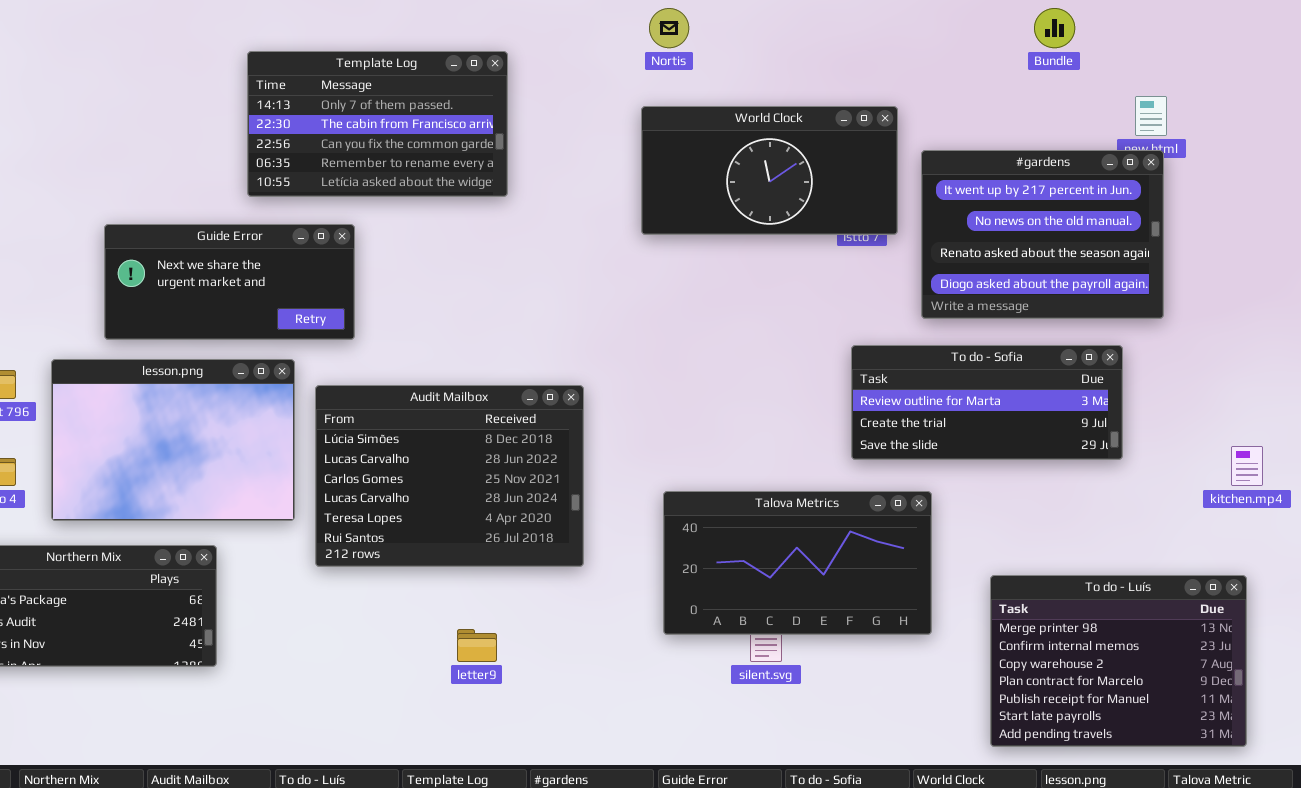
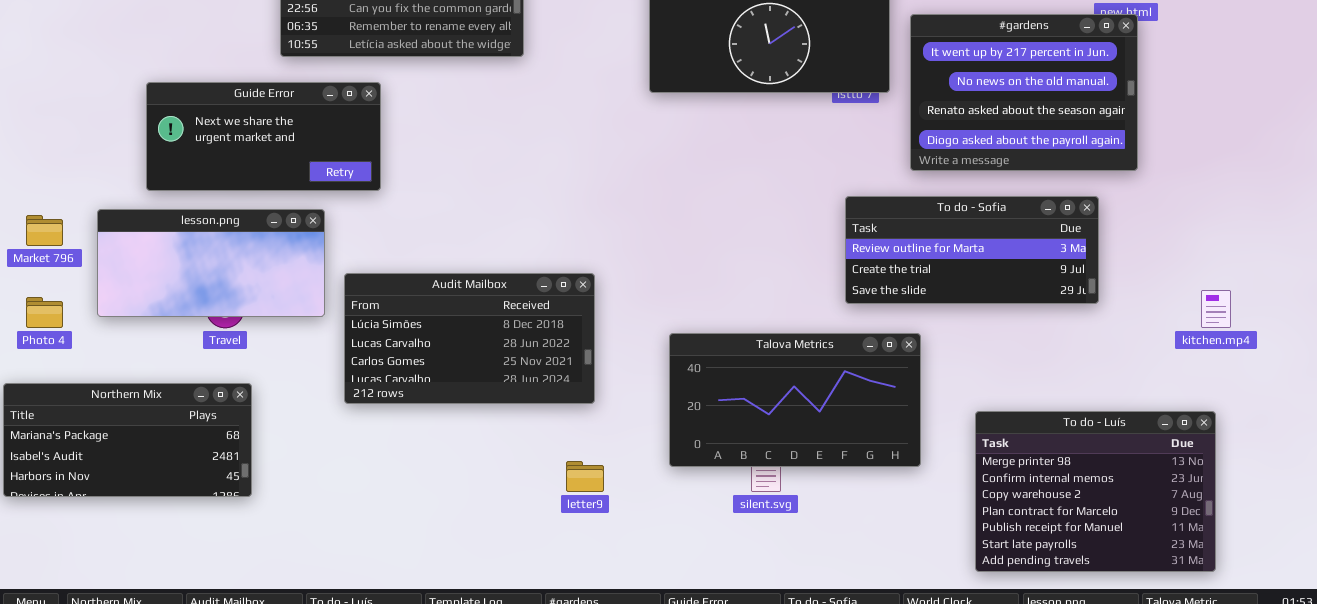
lesson.png: [51,359,295,521] -> [97,209,325,317], resized
Audit Mailbox: [315,385,584,567] -> [344,273,595,404], resized
letter9: [457,629,497,662] -> [566,461,604,492], moved

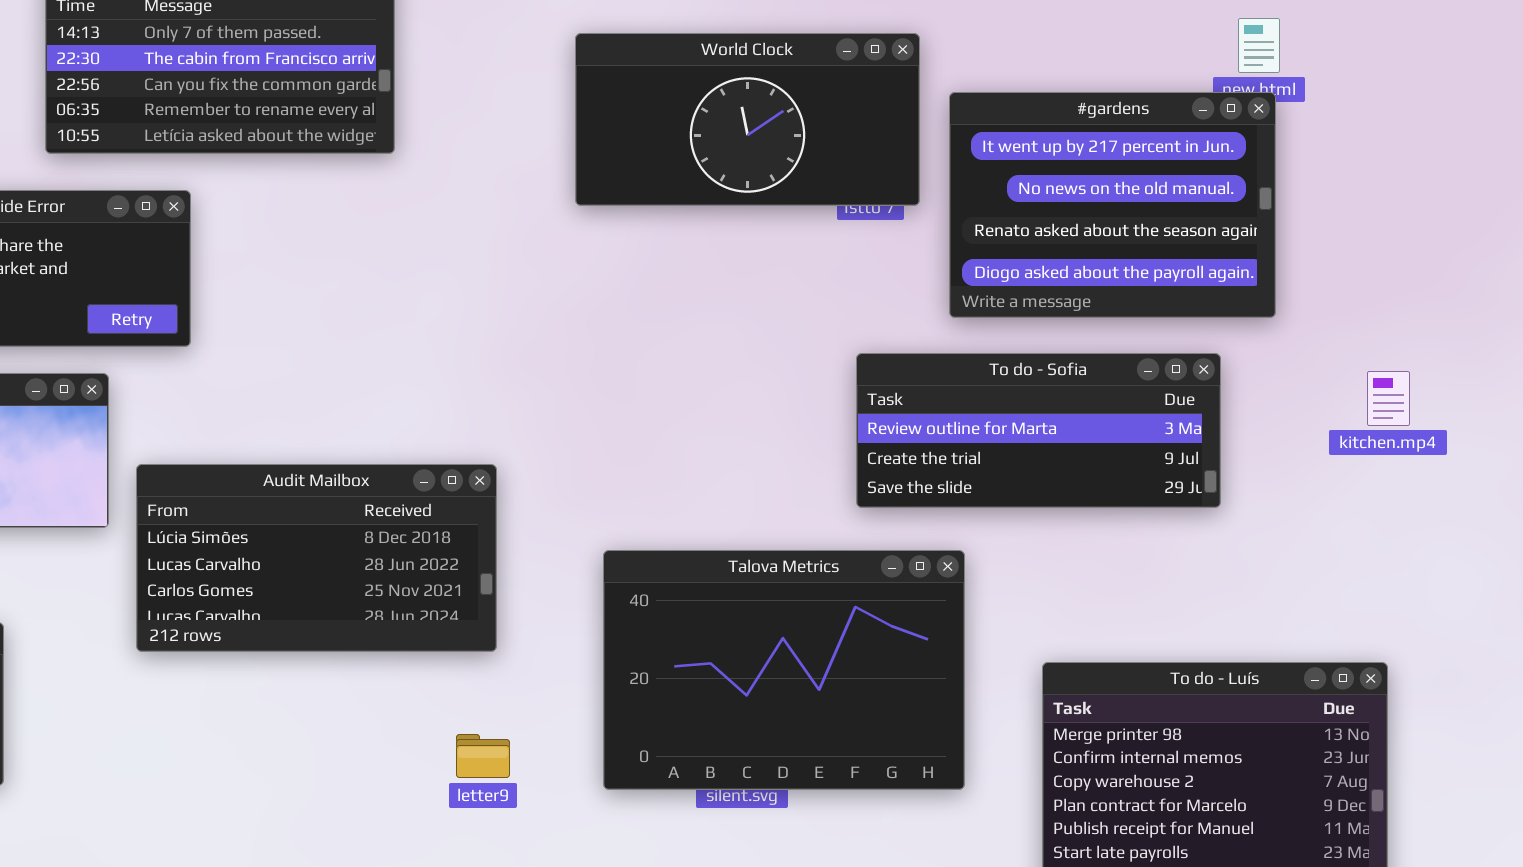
kitchen.mp4: [1201,290,1231,328] -> [1367,371,1410,426], moved
Talova Metrics: [669,333,921,467] -> [603,550,965,790], resized

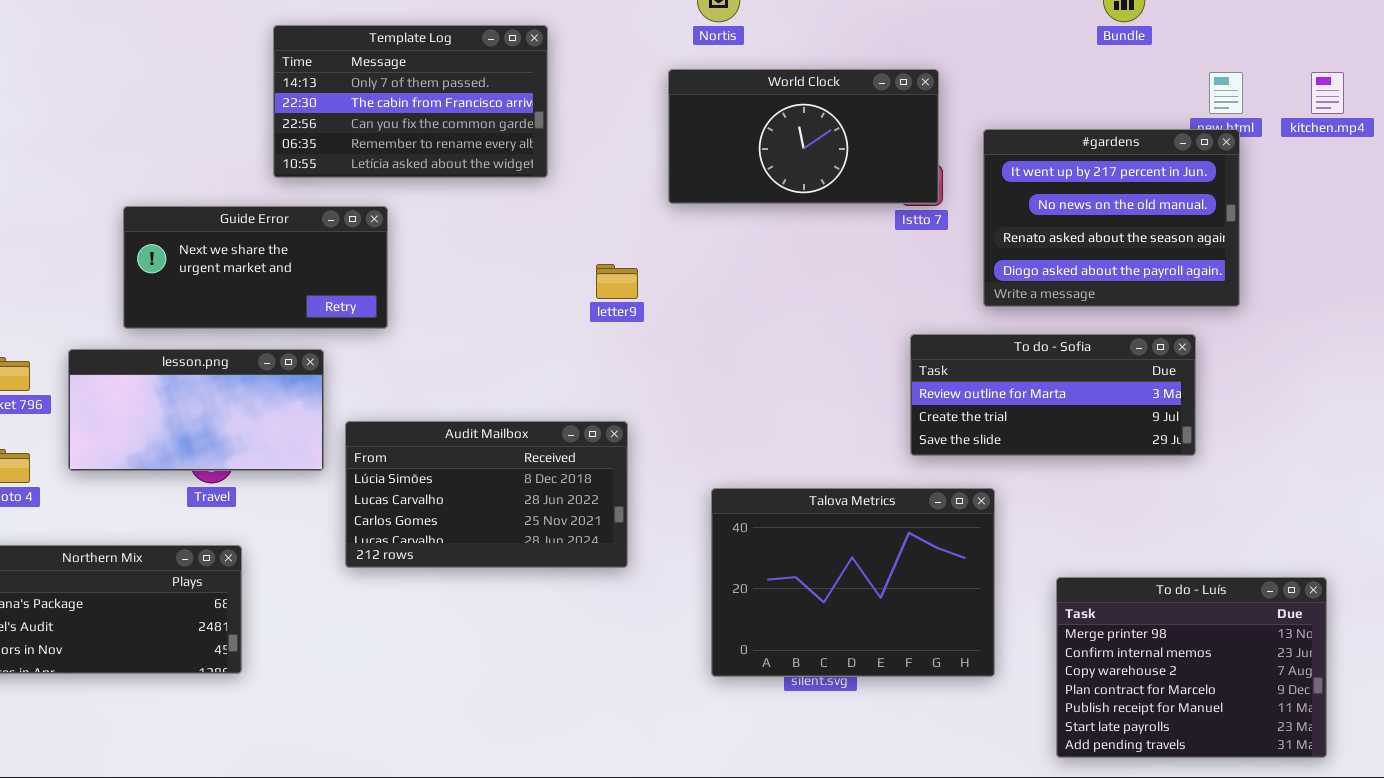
World Clock: [575,33,920,206] -> [668,69,939,204], moved
kitchen.mp4: [1367,371,1410,426] -> [1311,72,1344,114], moved
letter9: [456,734,510,778] -> [596,264,638,299], moved

